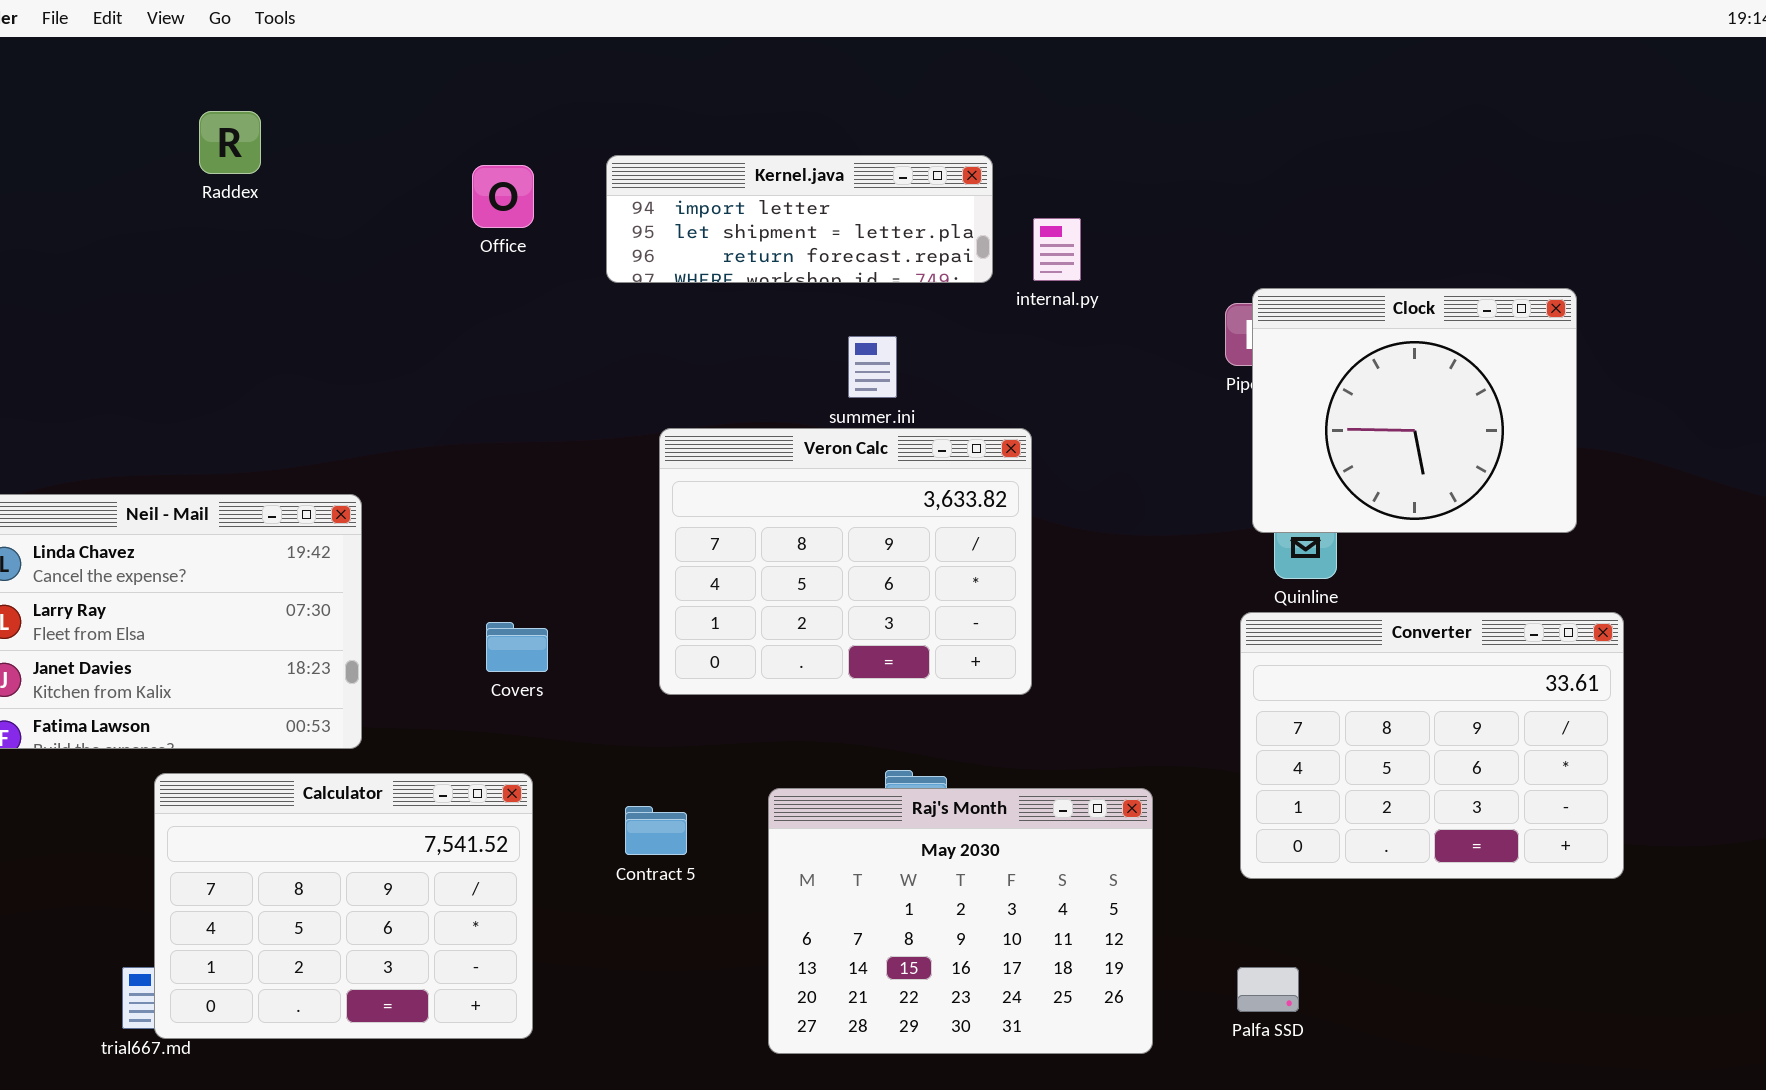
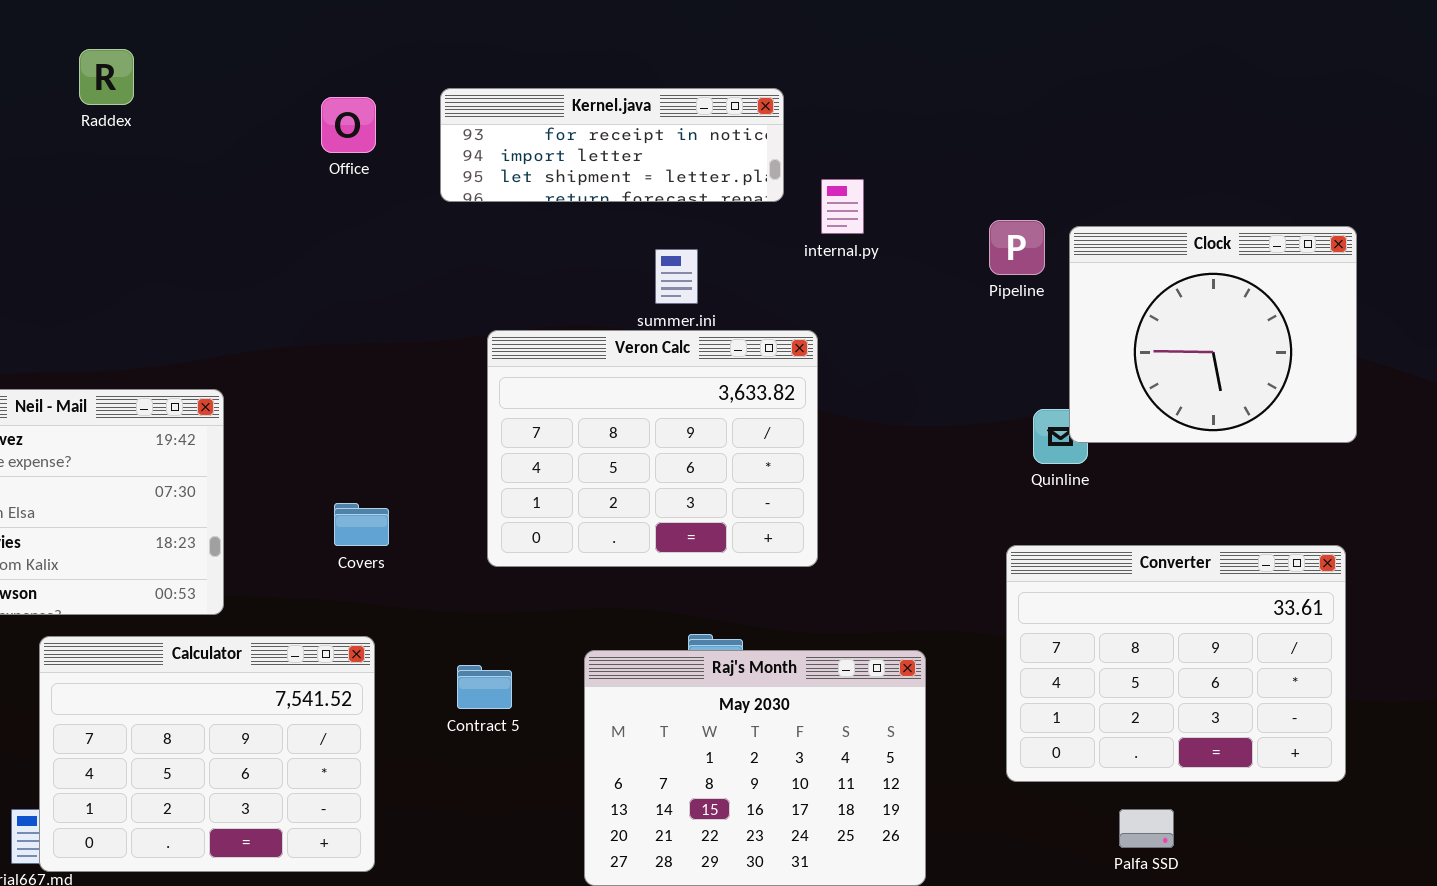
Kernel.java: [606,155,993,283] -> [440,88,784,202], scrolled up 1 row
internal.py: [1033,218,1081,281] -> [821,179,864,234], moved
Clock: [1252,288,1577,533] -> [1069,226,1357,443], moved
Converter: [1240,612,1624,879] -> [1006,545,1346,782], moved
Palfa SSD: [1237,967,1299,1012] -> [1119,809,1174,848], moved

